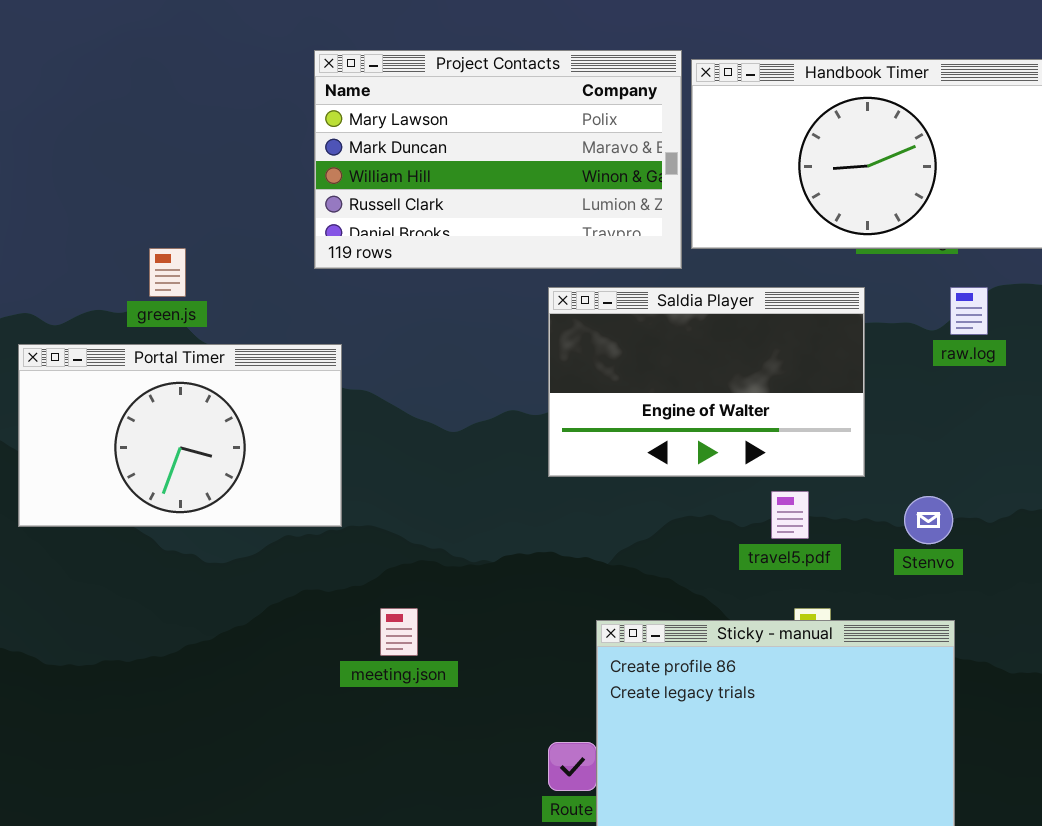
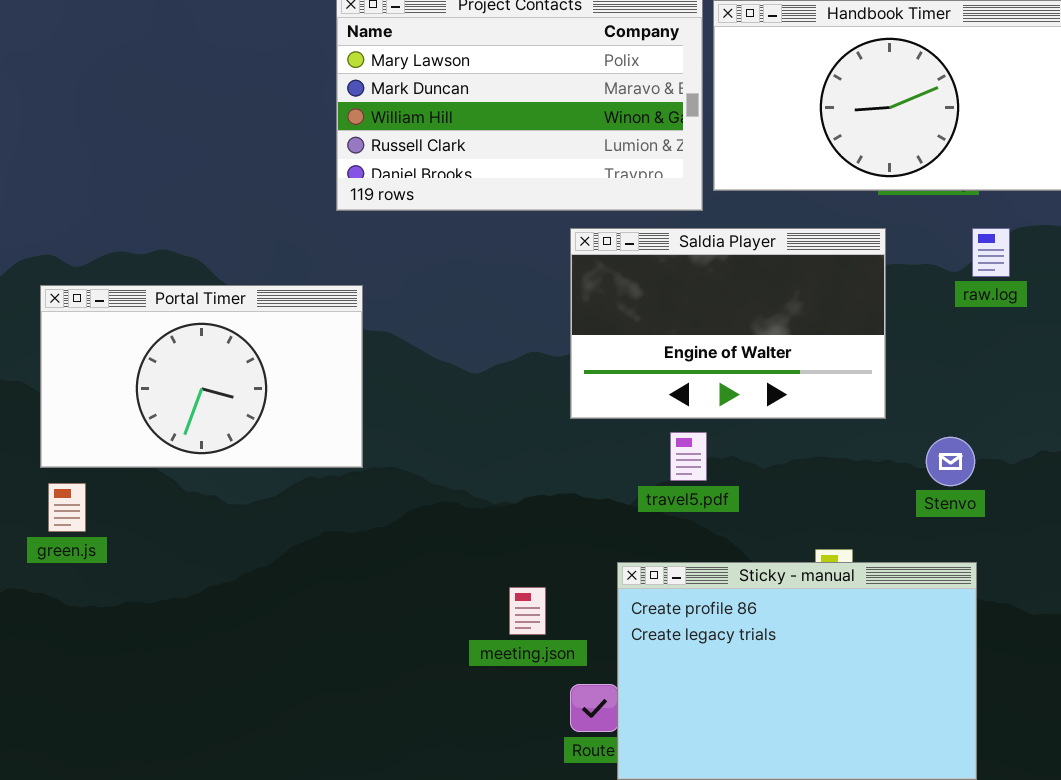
green.js: [149,248,186,297] -> [48,483,86,532], moved
travel5.pdf: [771,491,809,539] -> [670,432,707,481], moved
meeting.json: [380,608,418,656] -> [509,587,546,635], moved

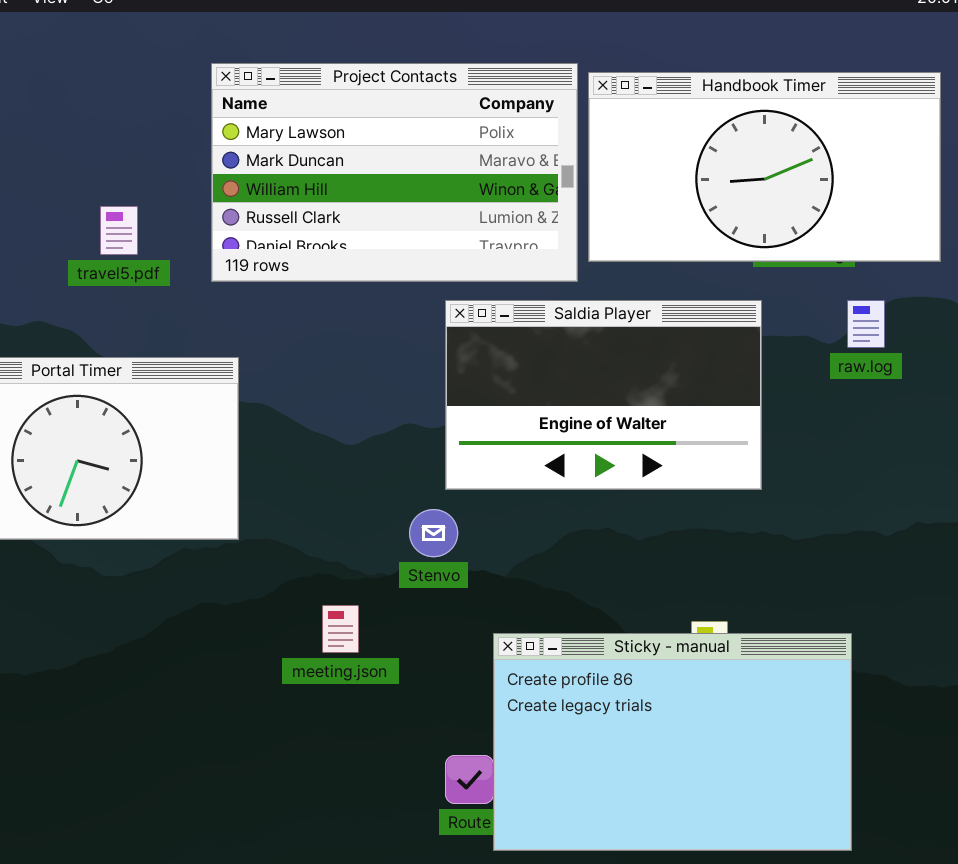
travel5.pdf: [670,432,707,481] -> [100,206,138,255], moved
Stenvo: [926,437,975,486] -> [409,509,458,557], moved
meeting.json: [509,587,546,635] -> [322,605,359,653], moved

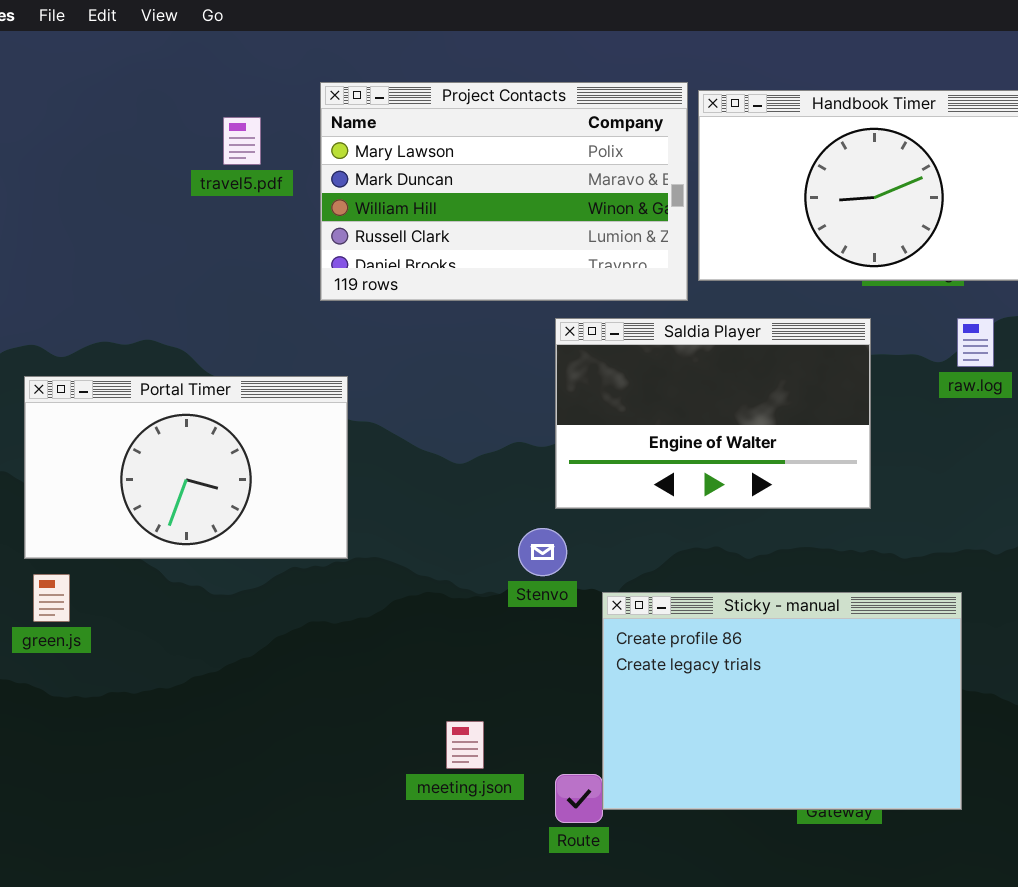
travel5.pdf: [100,206,138,255] -> [223,117,261,165], moved
meeting.json: [322,605,359,653] -> [446,721,484,769], moved
Sticky - manual: [493,633,852,851] -> [602,592,962,810], moved

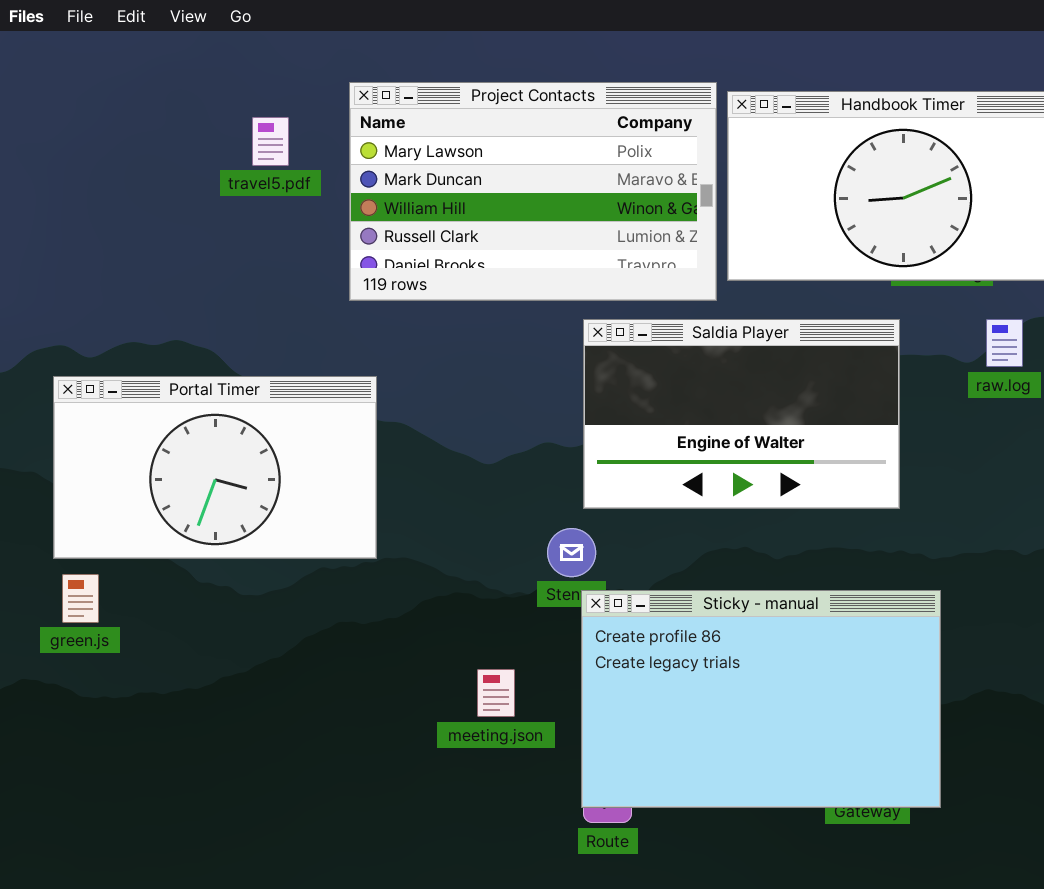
Sticky - manual: [602,592,962,810] -> [581,590,941,808], moved
meeting.json: [446,721,484,769] -> [477,669,515,717], moved

